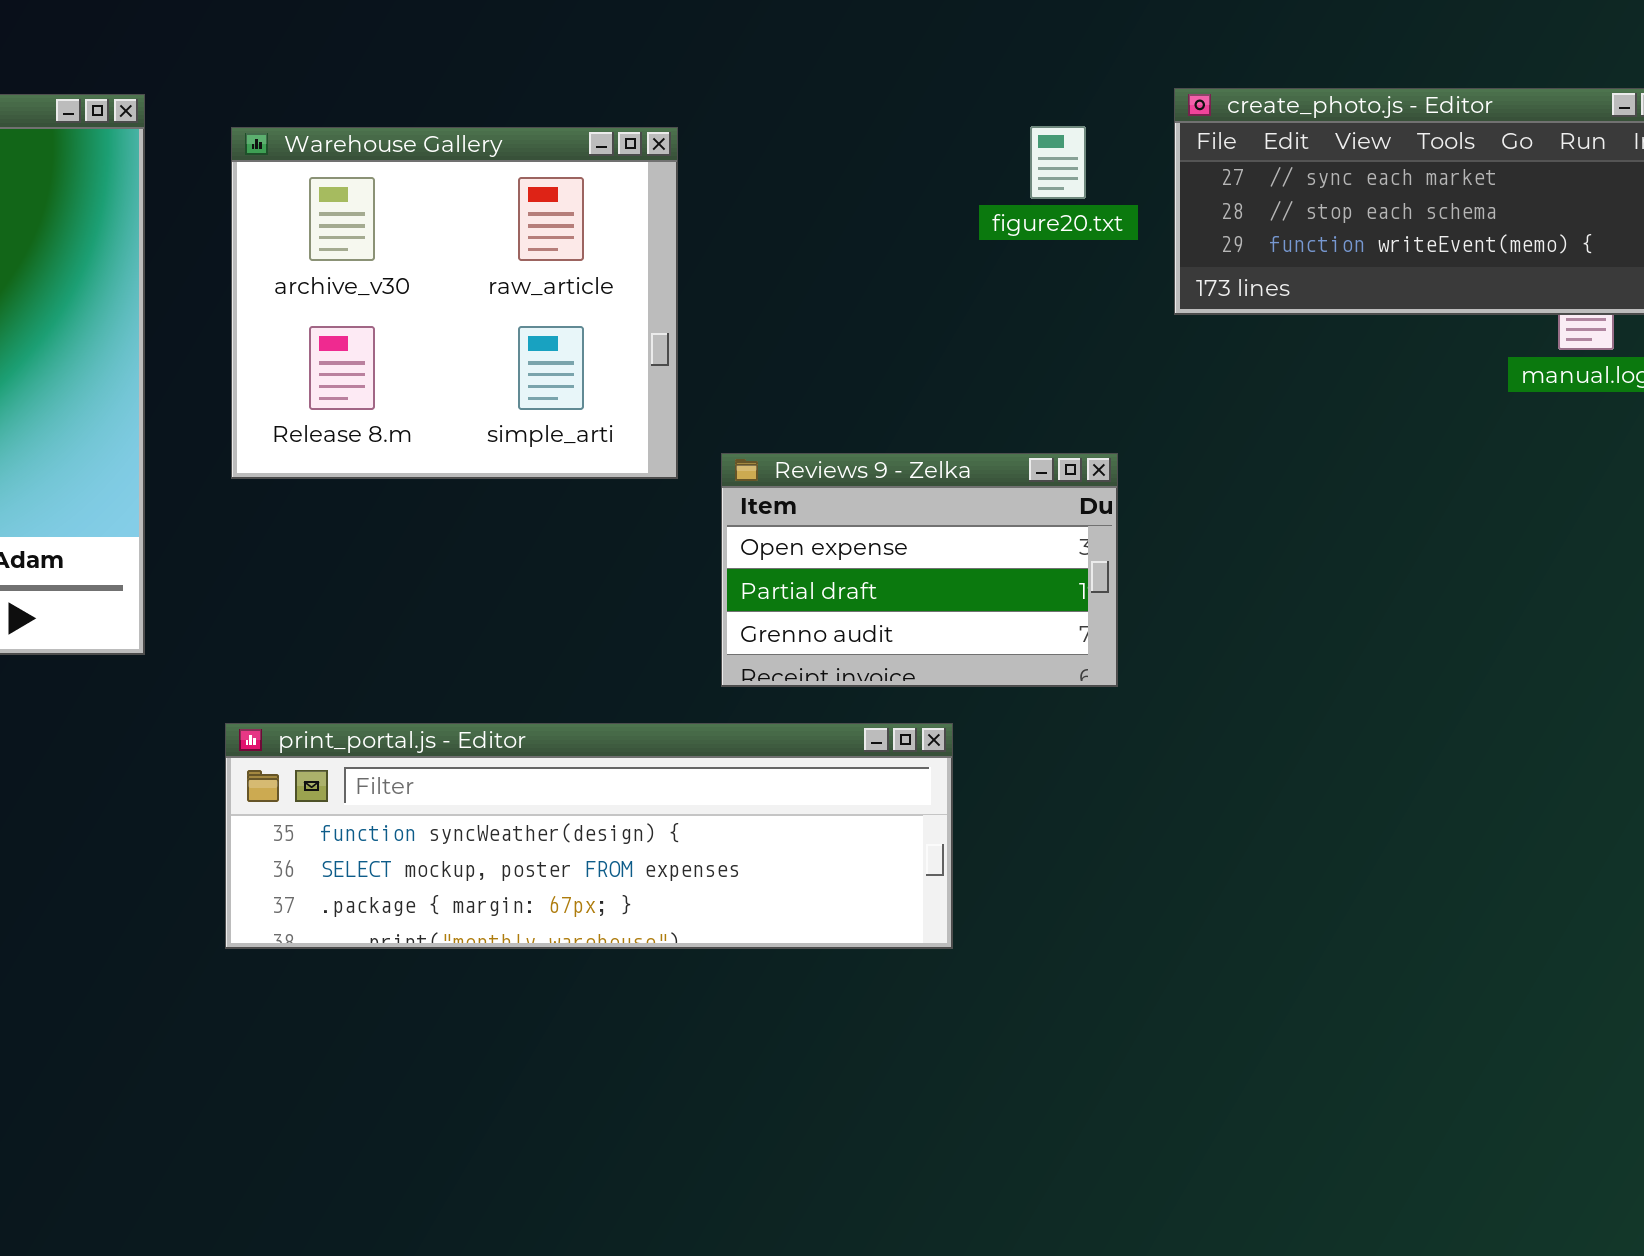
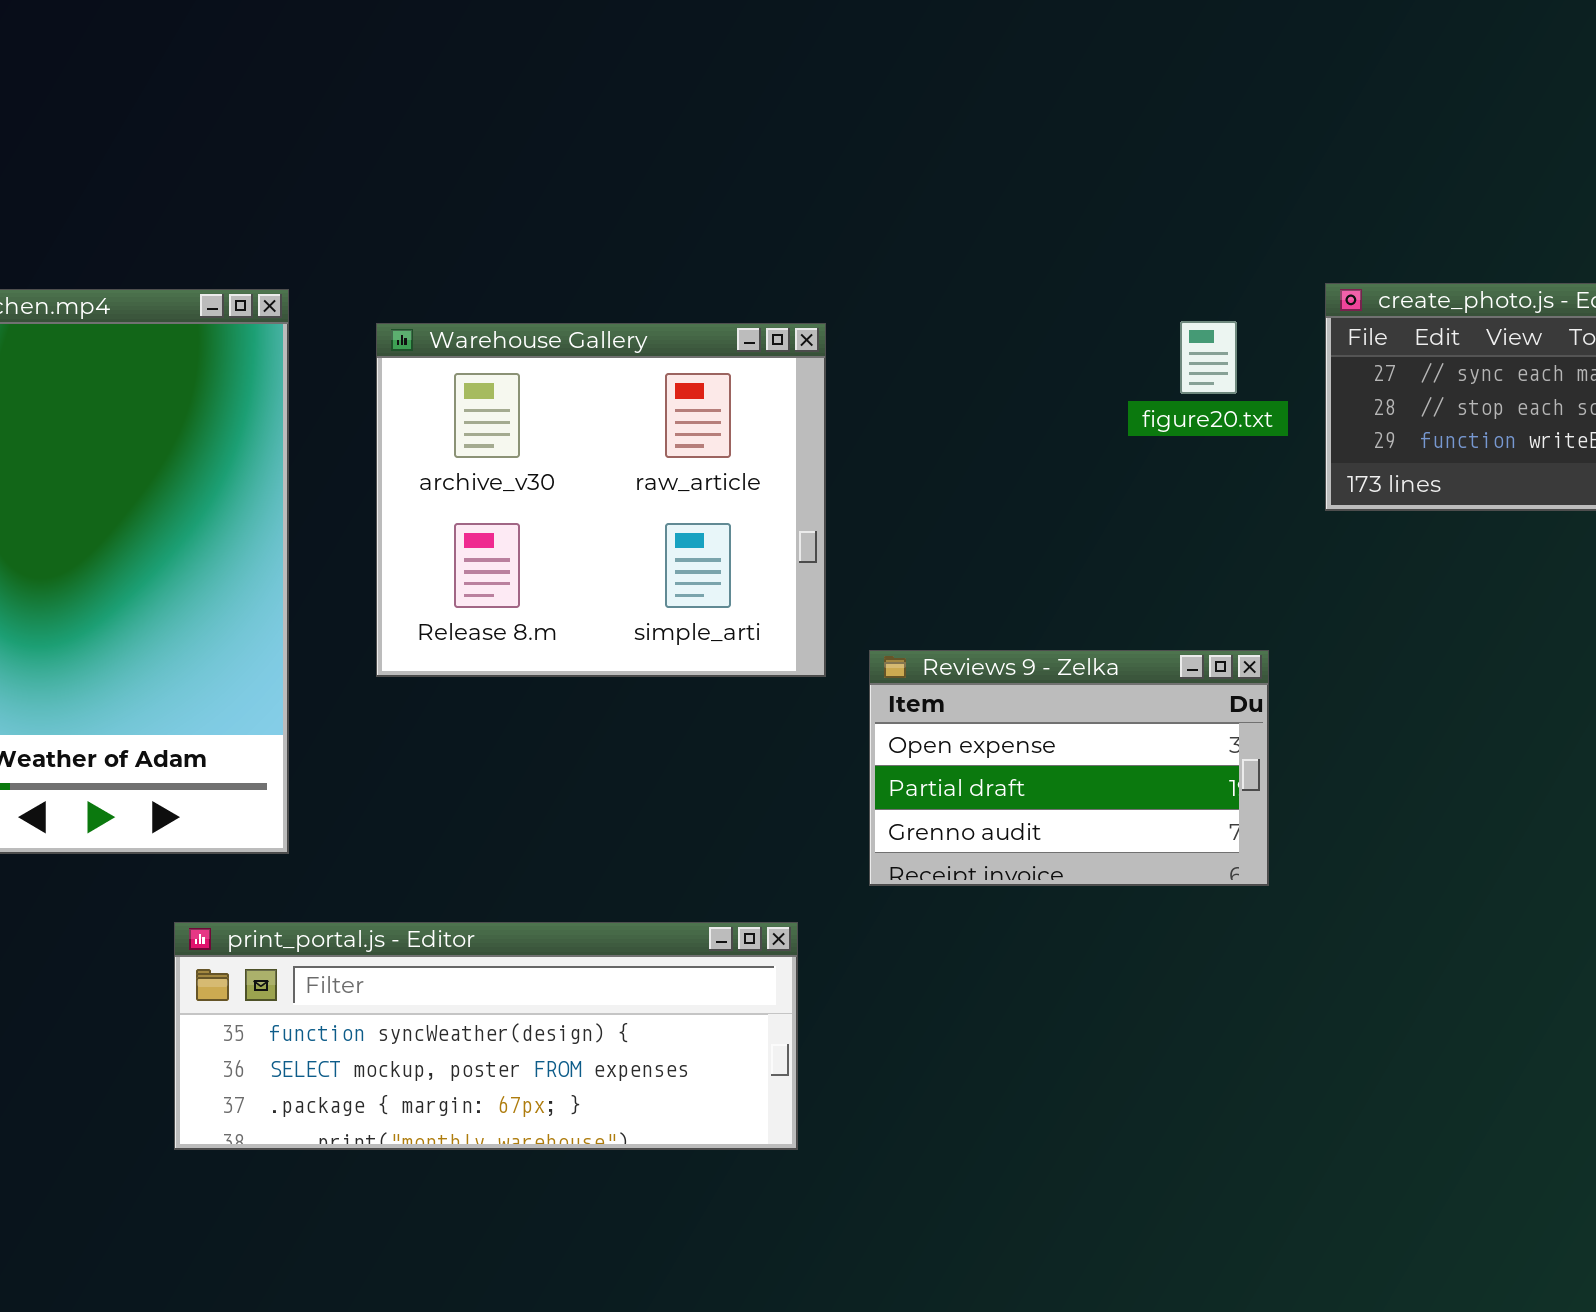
print_portal.js - Editor: [225,723,953,949] -> [174,922,798,1150], moved, resized

